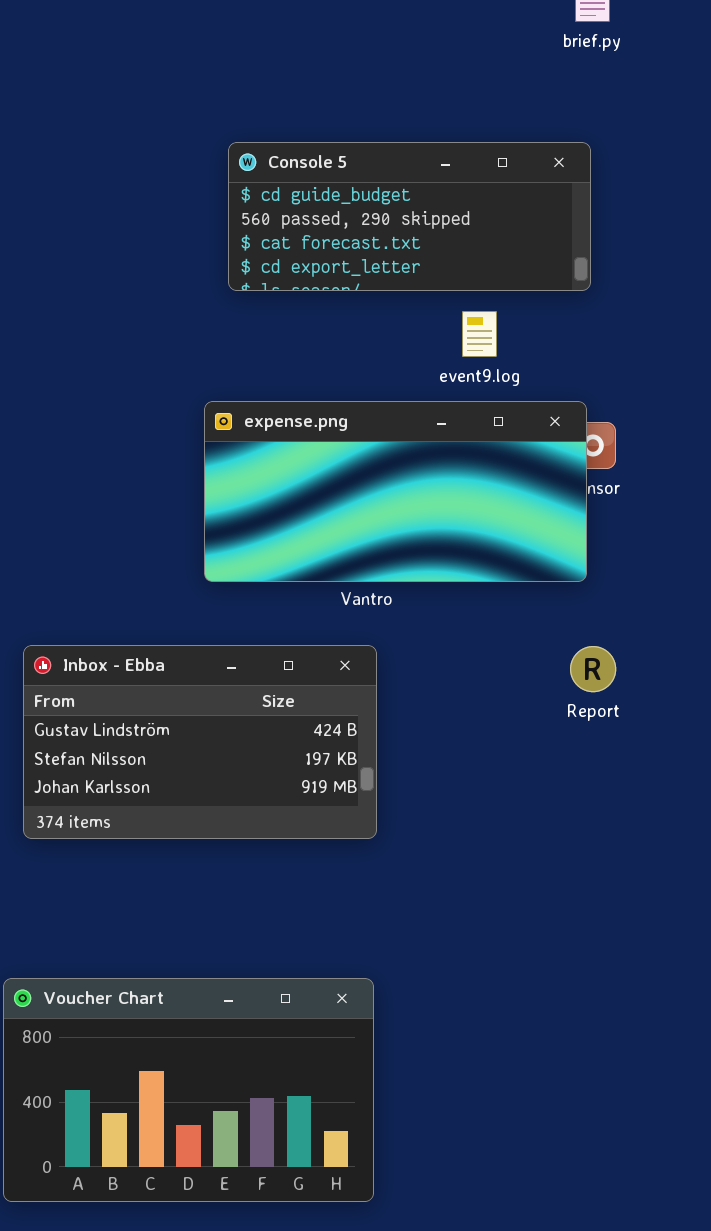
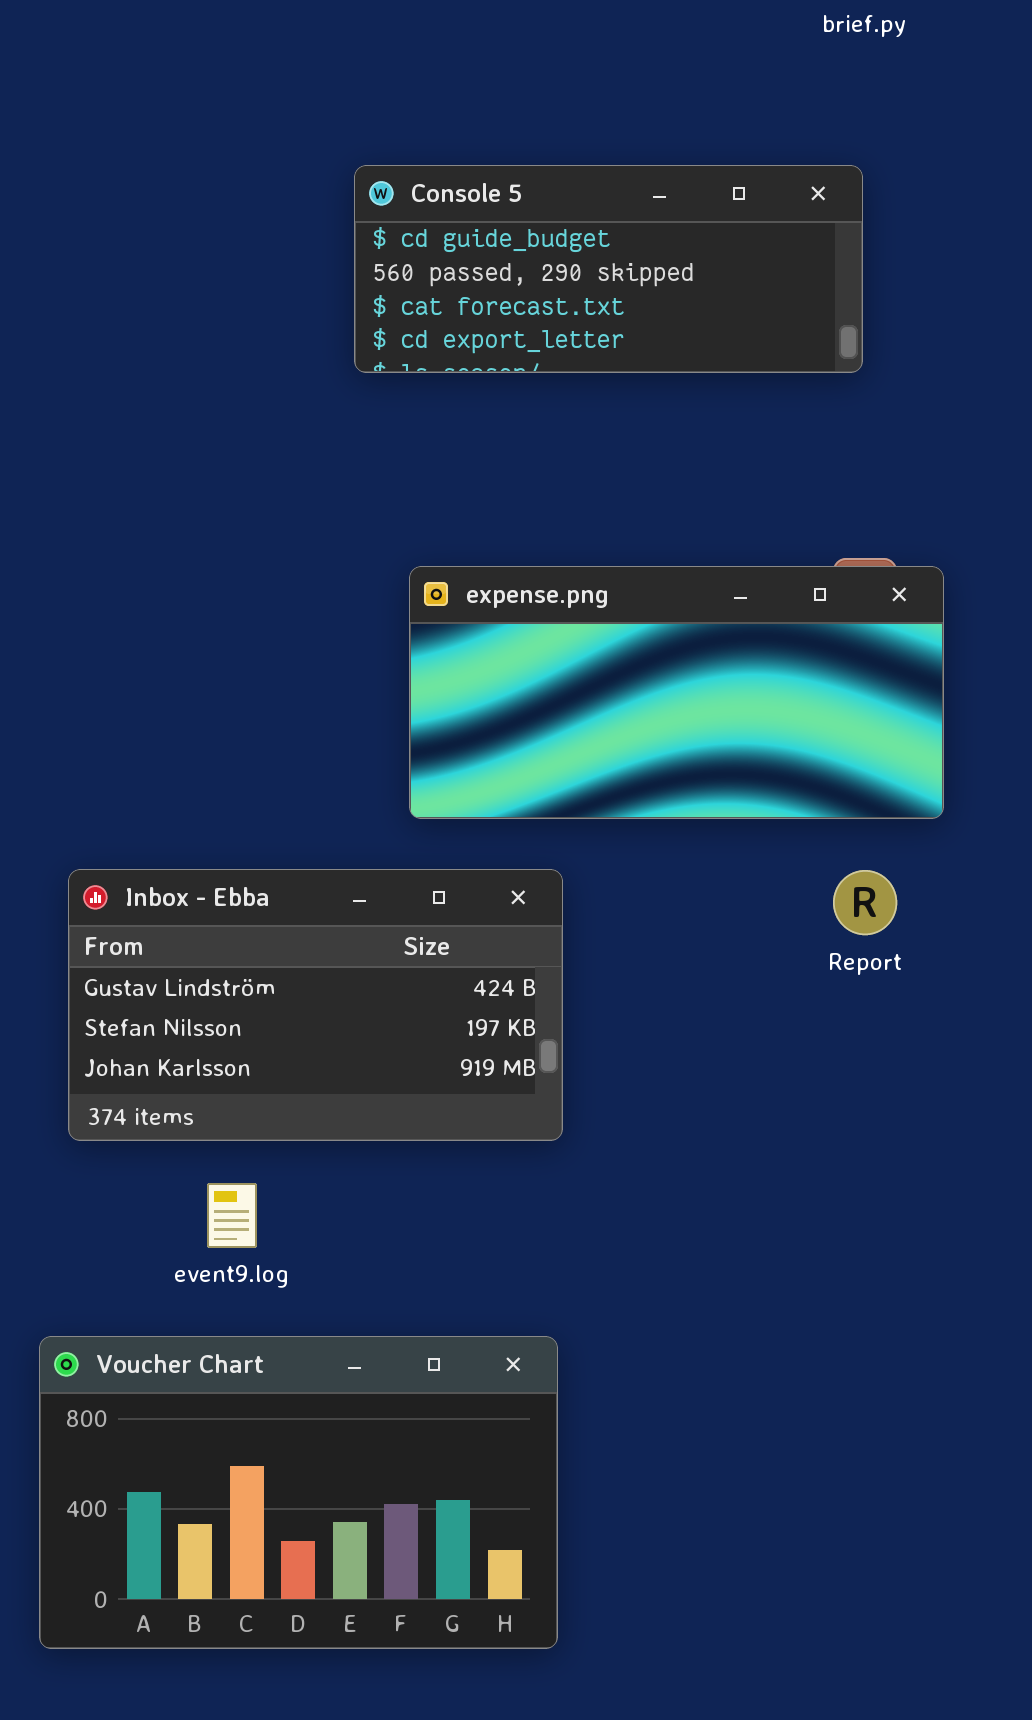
event9.log: [462,311,497,357] -> [207,1183,257,1248], moved
expense.png: [204,401,587,582] -> [409,566,944,819], moved

